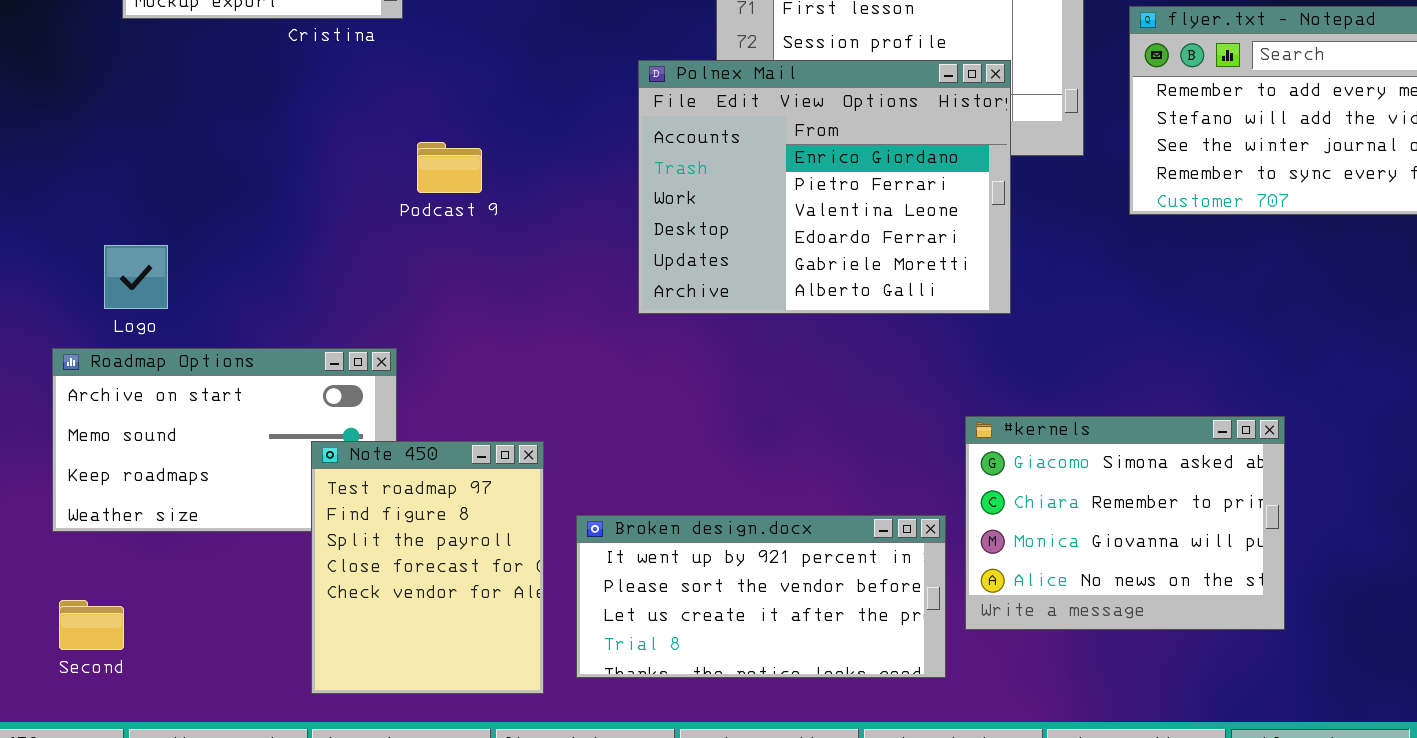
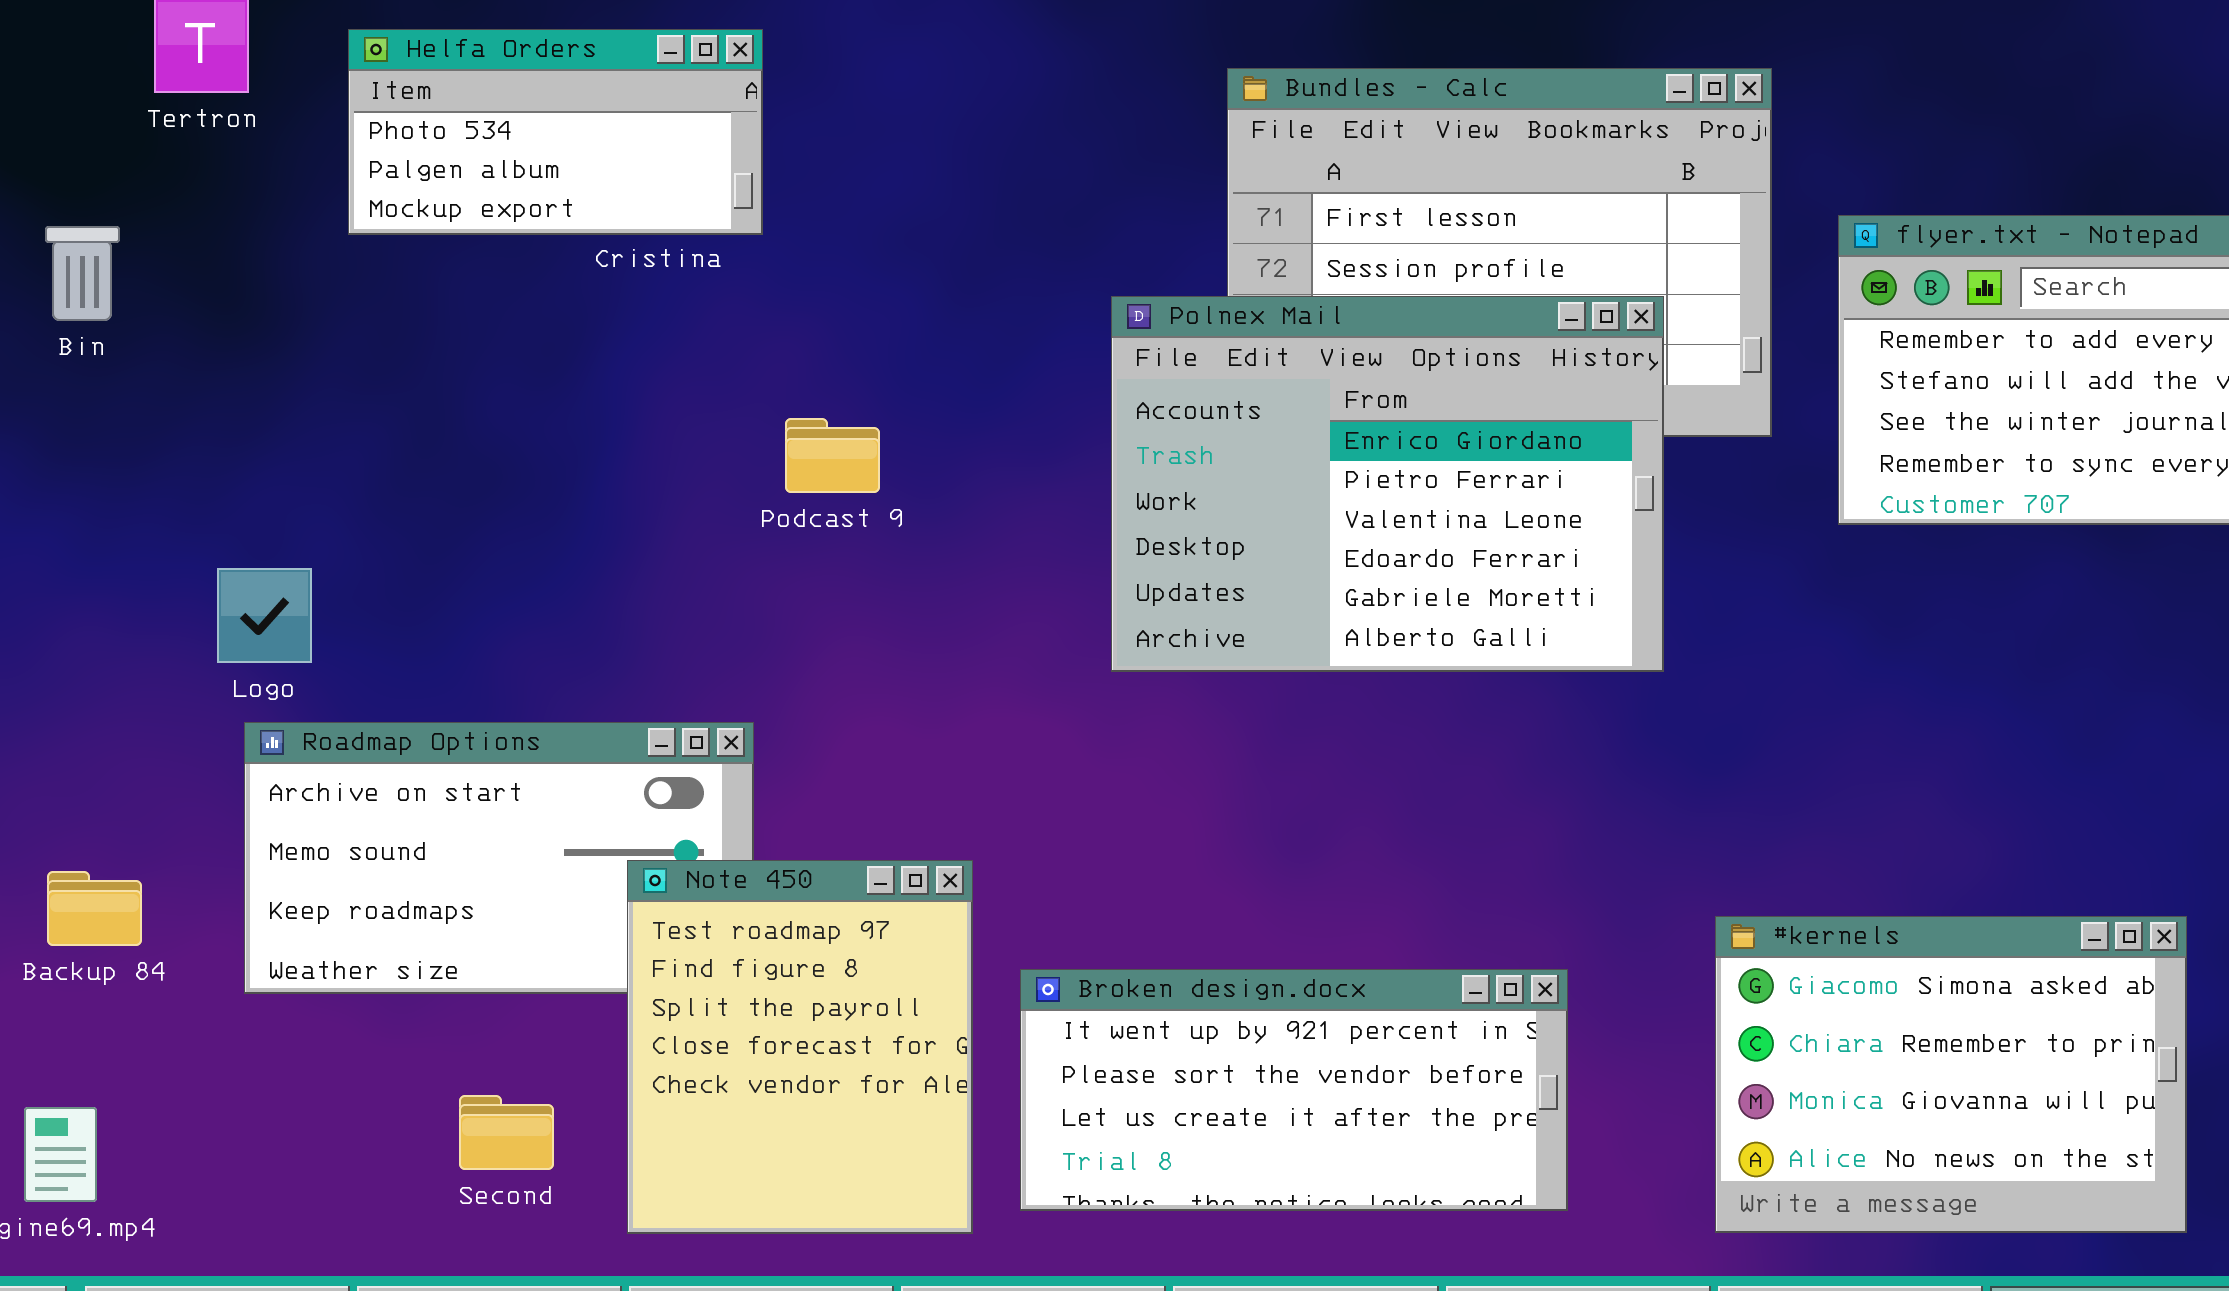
Logo: [104,245,168,309] -> [217,568,312,663], moved
#kernels: [965,416,1285,630] -> [1715,916,2187,1233], moved
Second: [59,600,124,650] -> [459,1095,554,1170], moved

